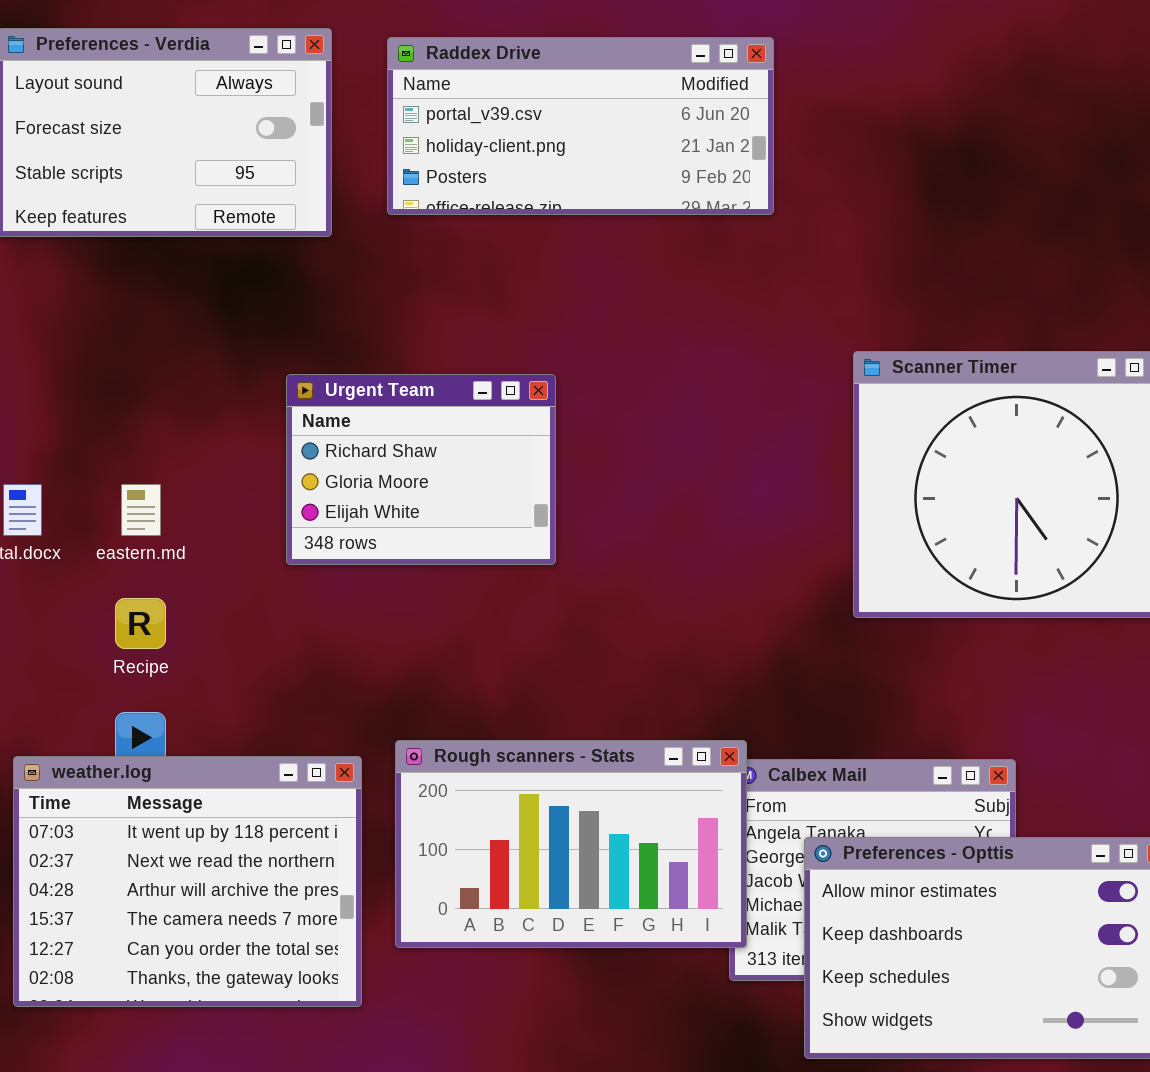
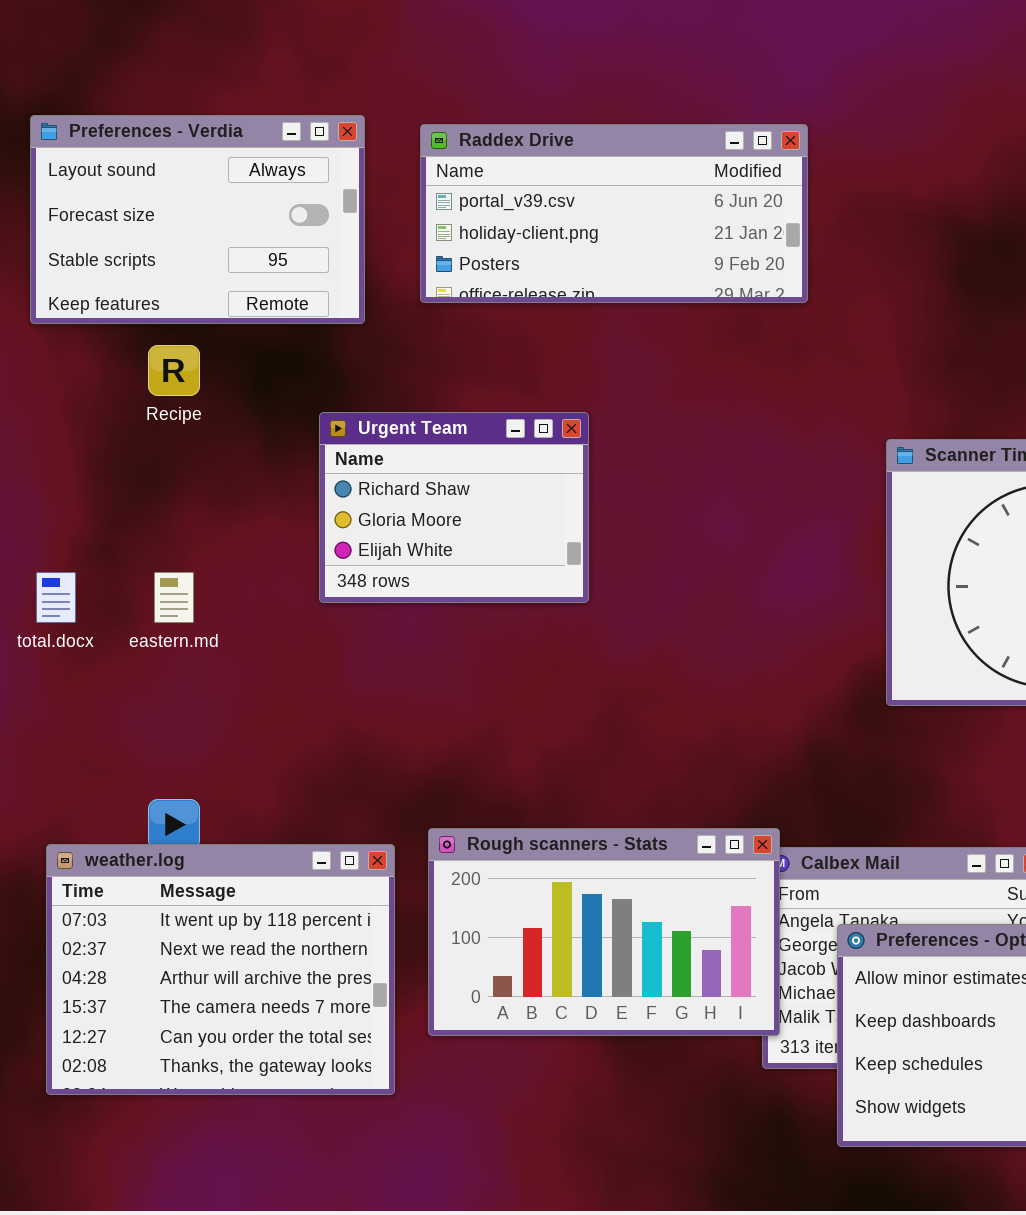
Urgent Team: [286,374,556,565] -> [319,412,589,603], moved
Recipe: [115,598,166,649] -> [148,345,200,396], moved

